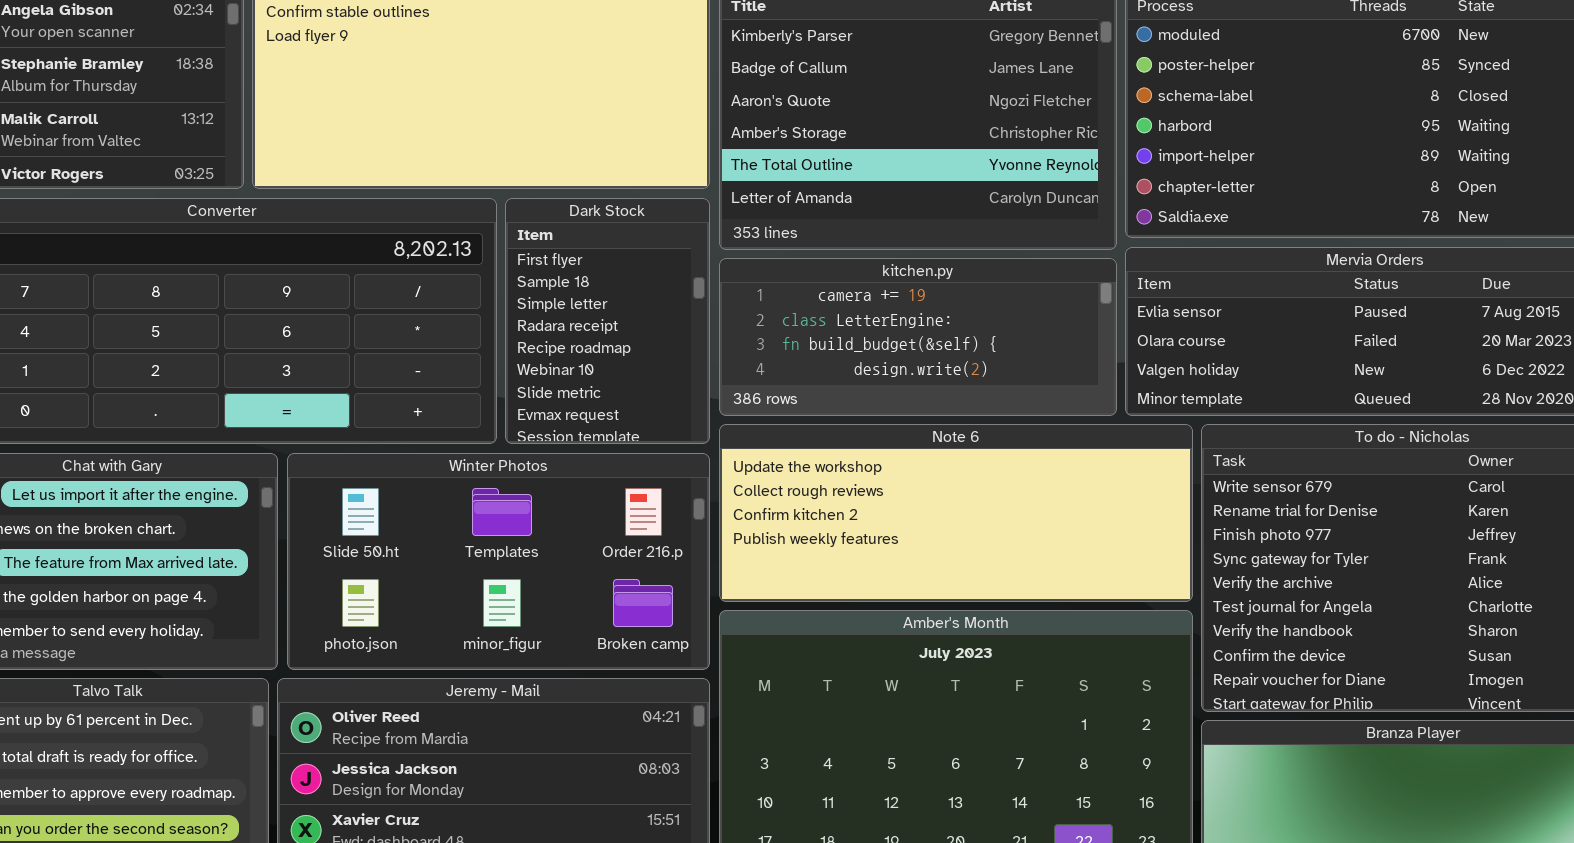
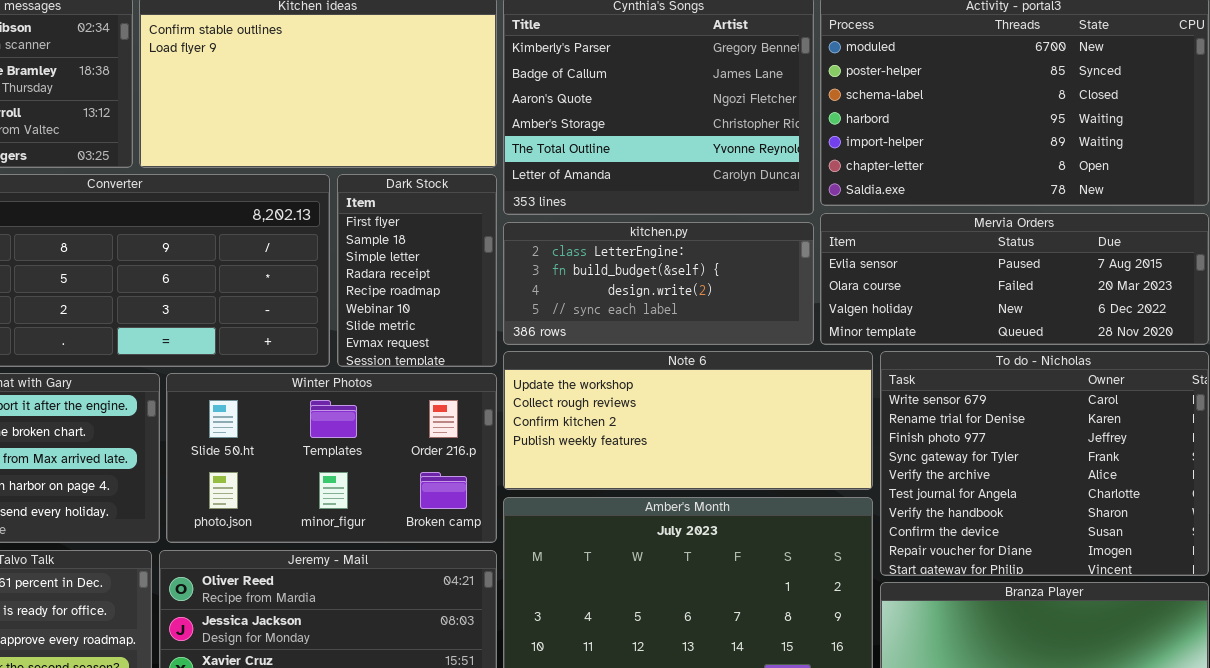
kitchen.py: [719,258,1117,416] -> [503,222,814,345], scrolled down 1 row

